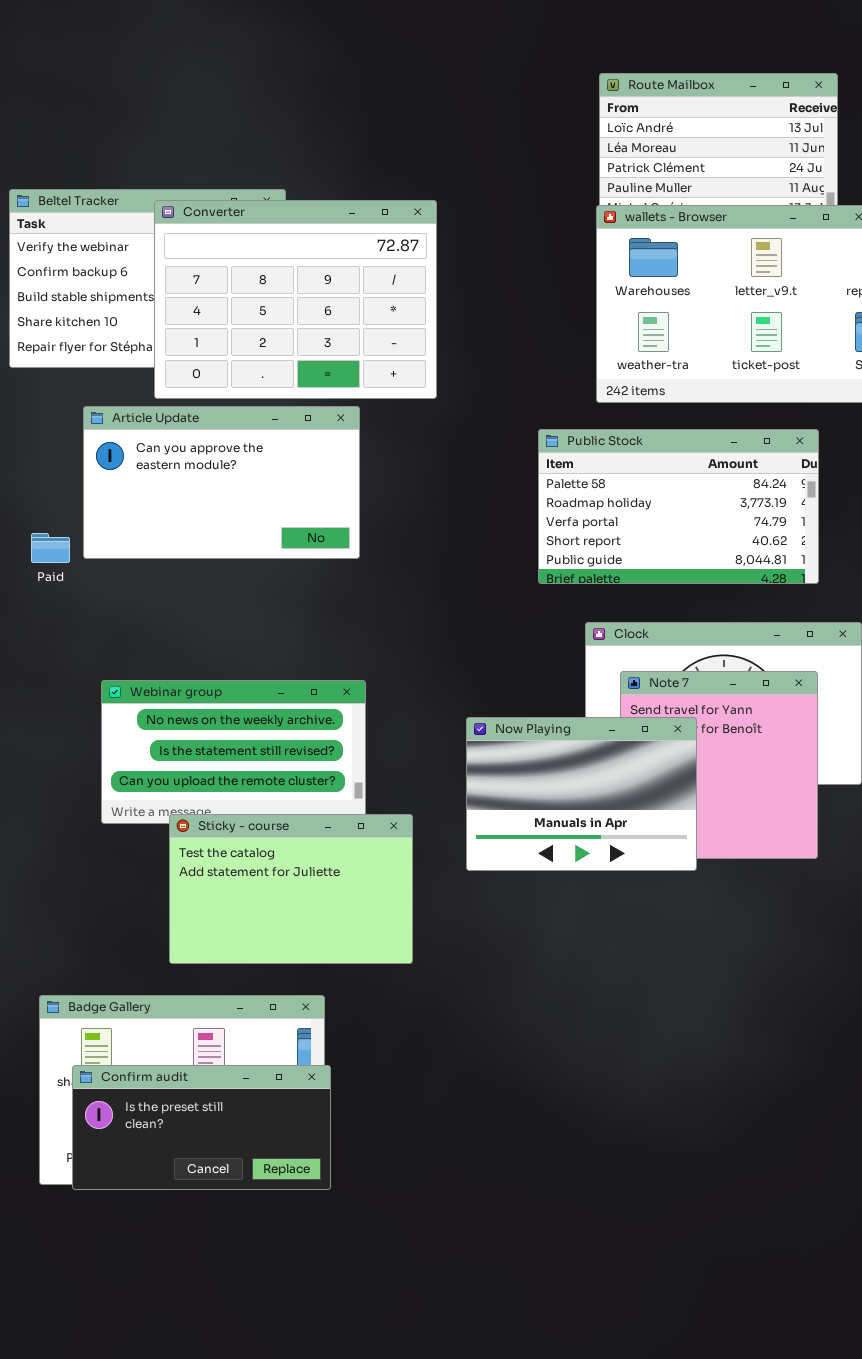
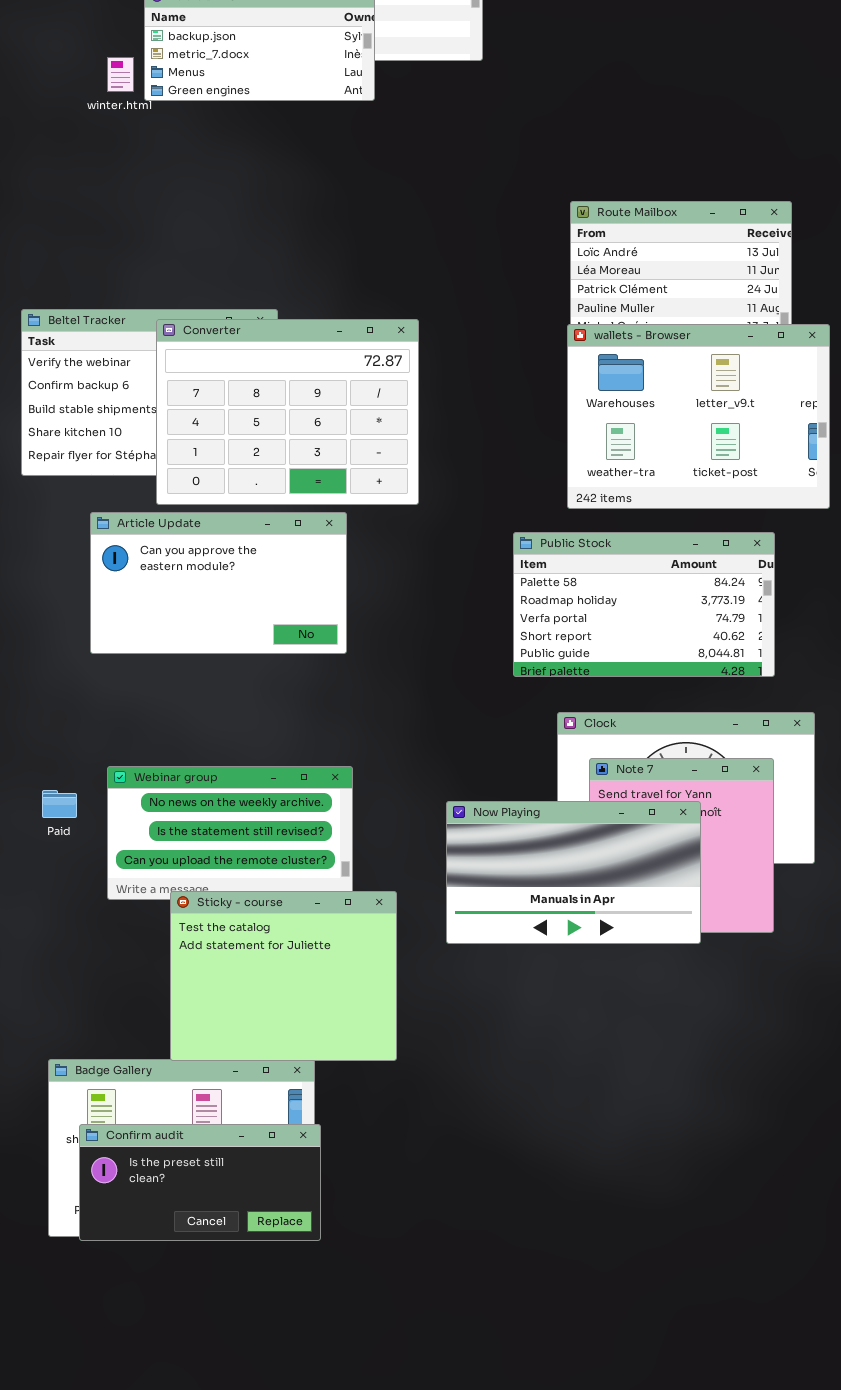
Paid: [31,533,70,563] -> [42,790,77,818], moved
Now Playing: [466,717,697,871] -> [446,801,701,944], resized
Sticky - course: [169,814,413,964] -> [170,891,397,1061], resized

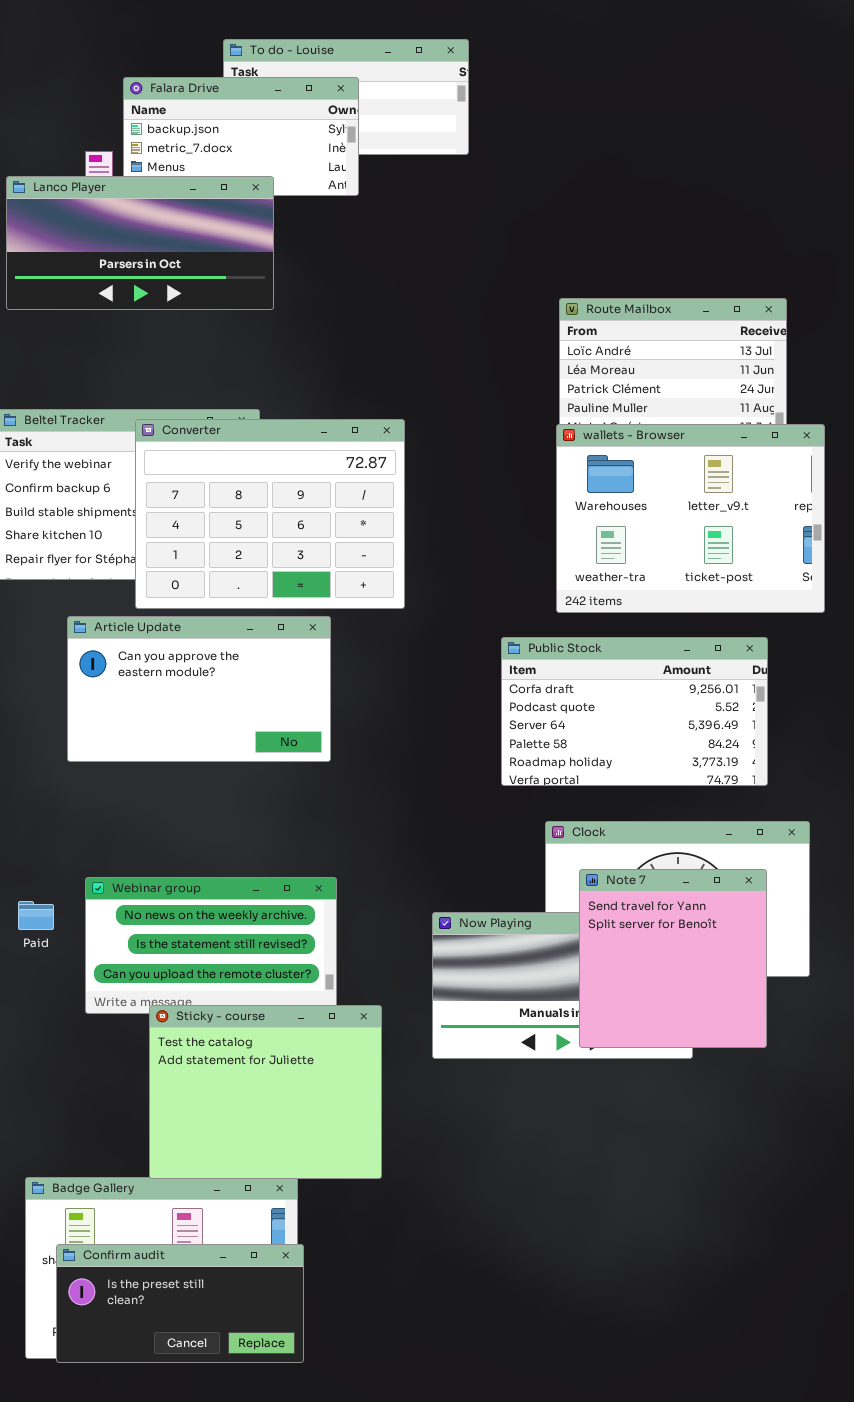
Lanco Player: none -> [6,176,274,310], opened
Public Stock: [513,532,775,677] -> [501,637,768,786], scrolled up 3 rows
Note 7: [589,758,774,933] -> [579,869,767,1048], raised

